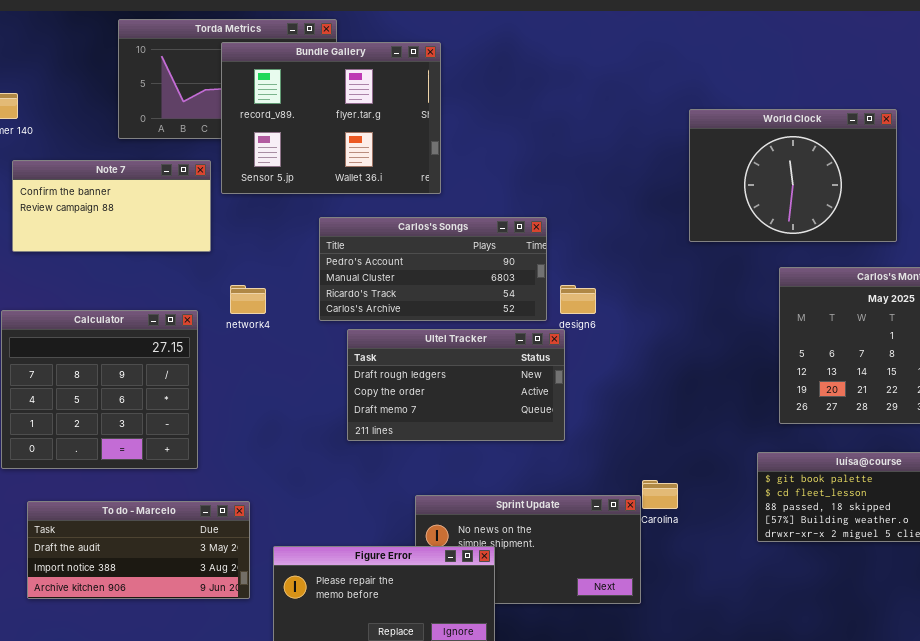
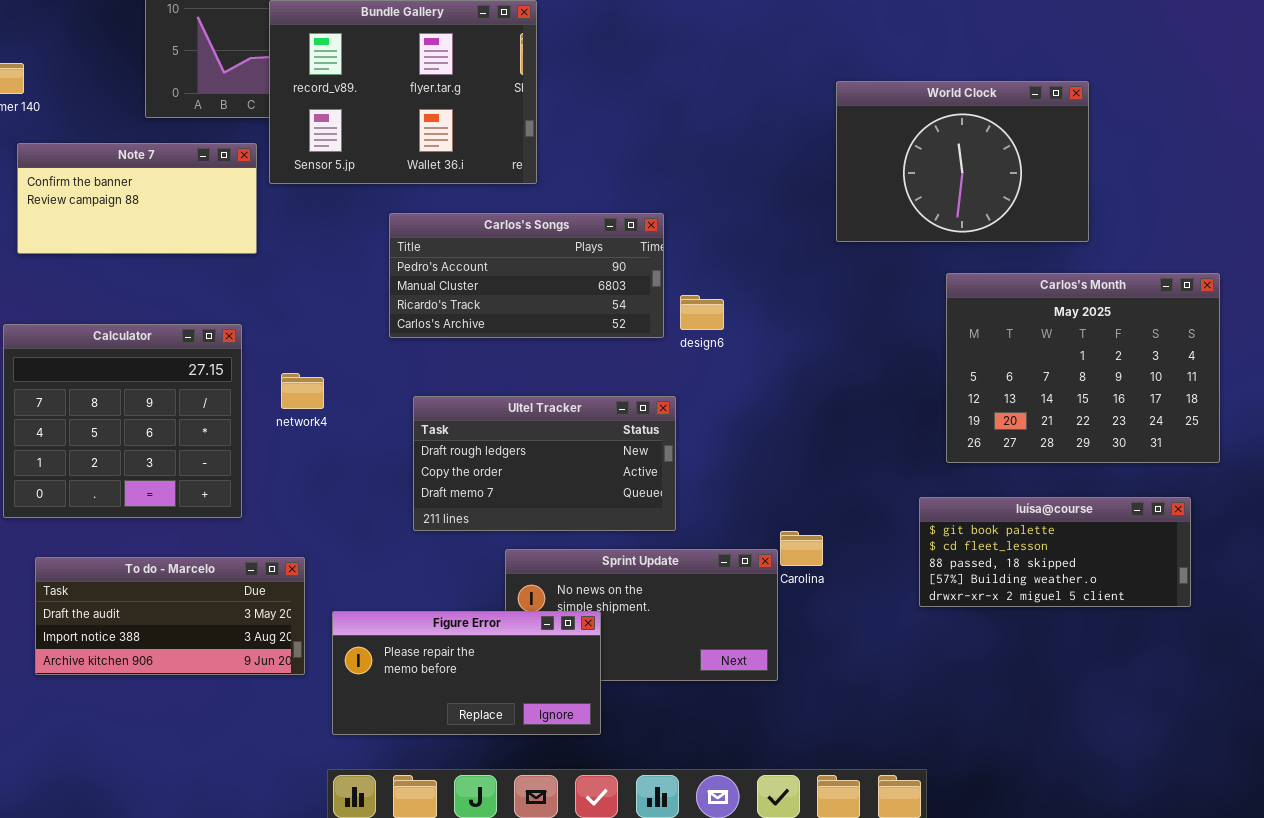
network4: [230,285,266,314] -> [281,373,324,409], moved
Ultel Tracker: [347,329,565,441] -> [413,396,676,531], moved

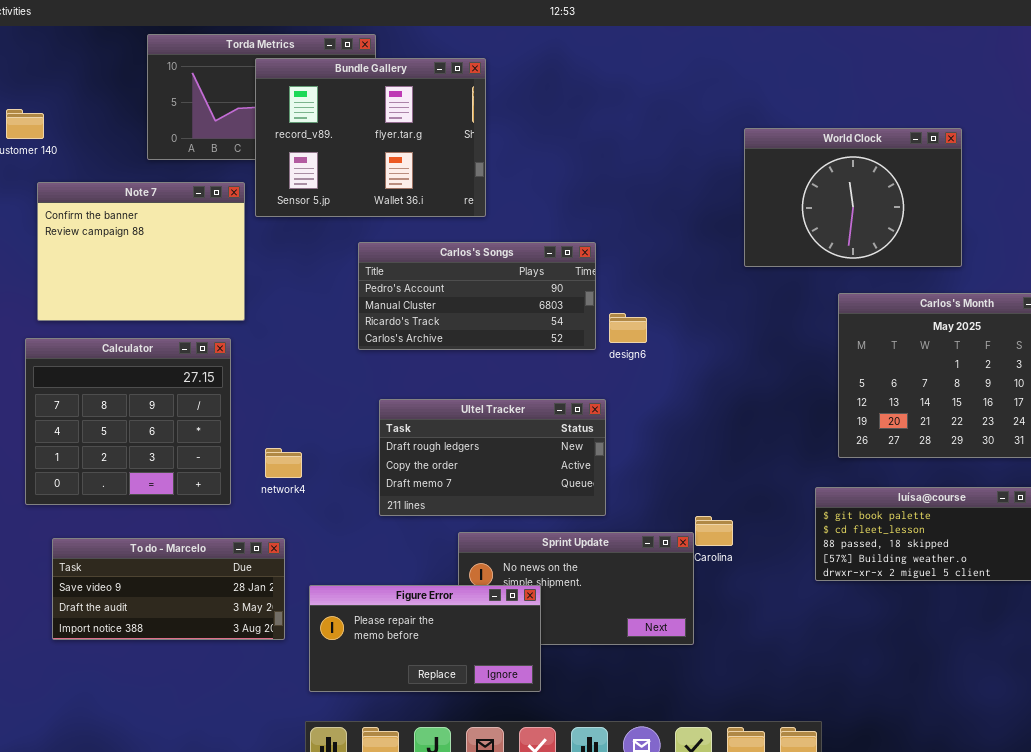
Note 7: [17,143,257,254] -> [37,182,245,321], resized
network4: [281,373,324,409] -> [265,448,302,478], moved
To do - Marcelo: [35,557,305,675] -> [52,538,285,640], scrolled up 1 row

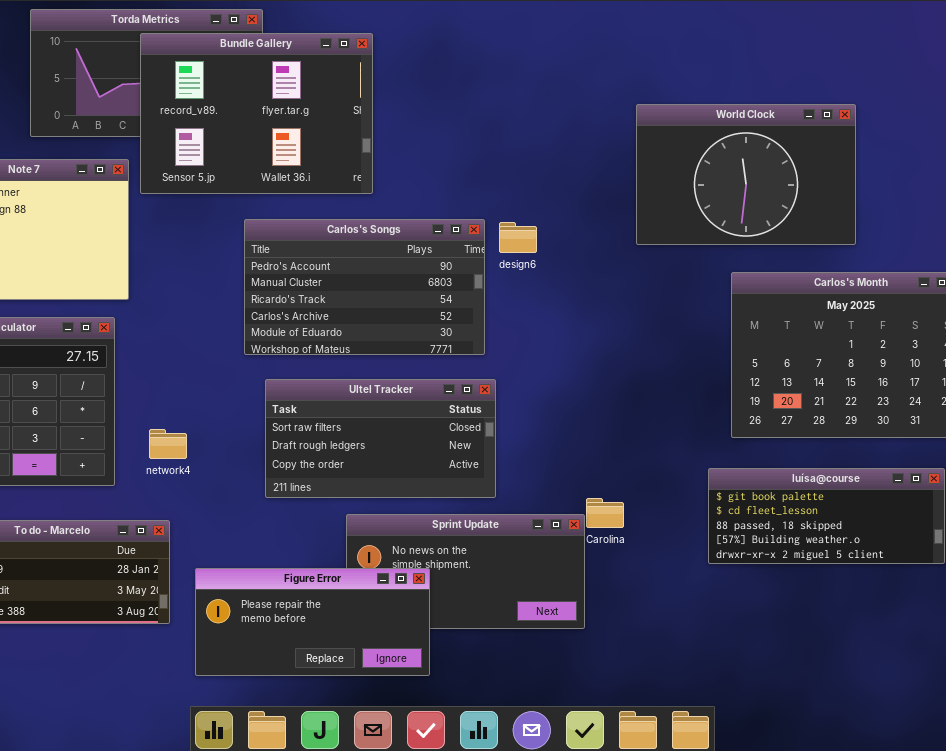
Carlos's Songs: [358,242,596,350] -> [244,219,485,355], resized
design6: [609,313,647,343] -> [499,222,537,253], moved
Ultel Tracker: [379,399,606,516] -> [265,379,496,498], scrolled up 1 row

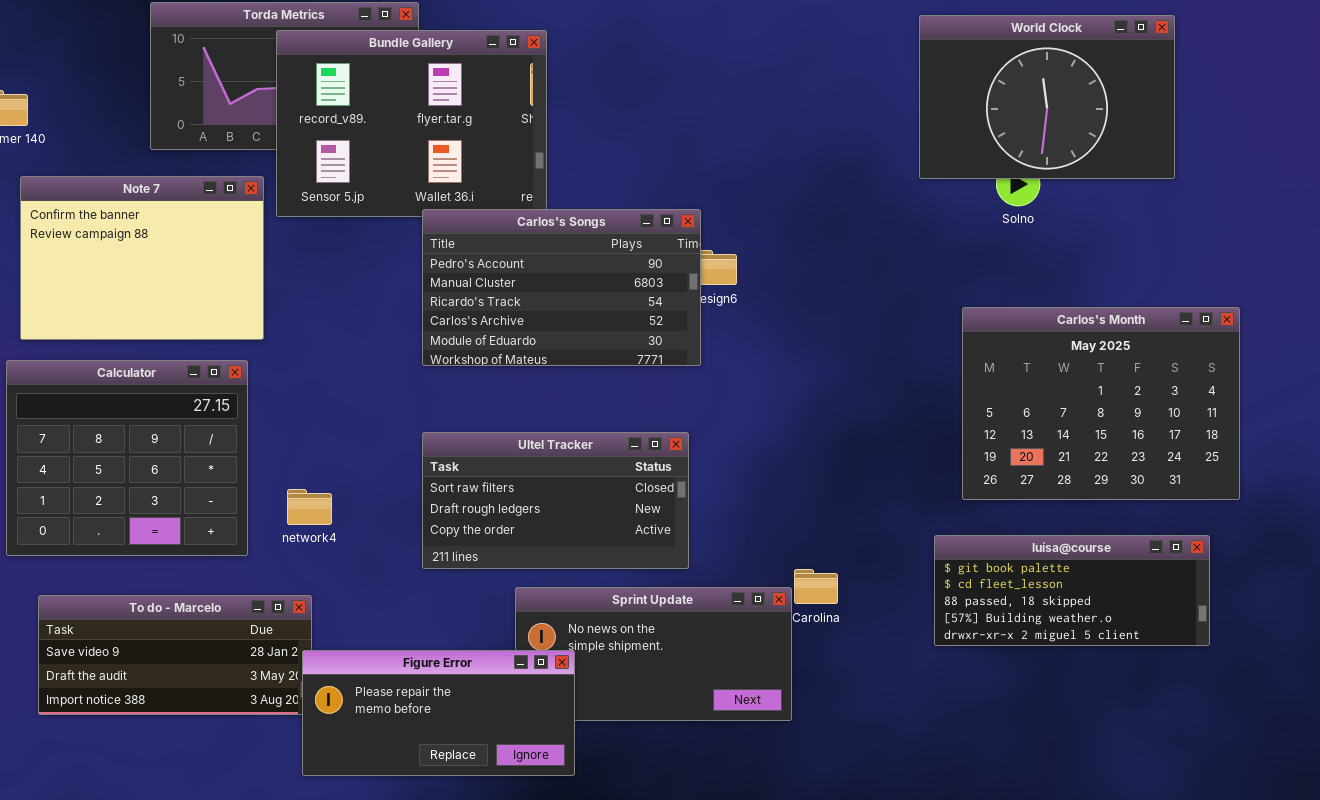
World Clock: [636,104,856,245] -> [919,15,1175,179], moved
Carlos's Songs: [244,219,485,355] -> [422,209,701,366], moved
Figure Error: [195,568,430,676] -> [302,650,575,776], moved

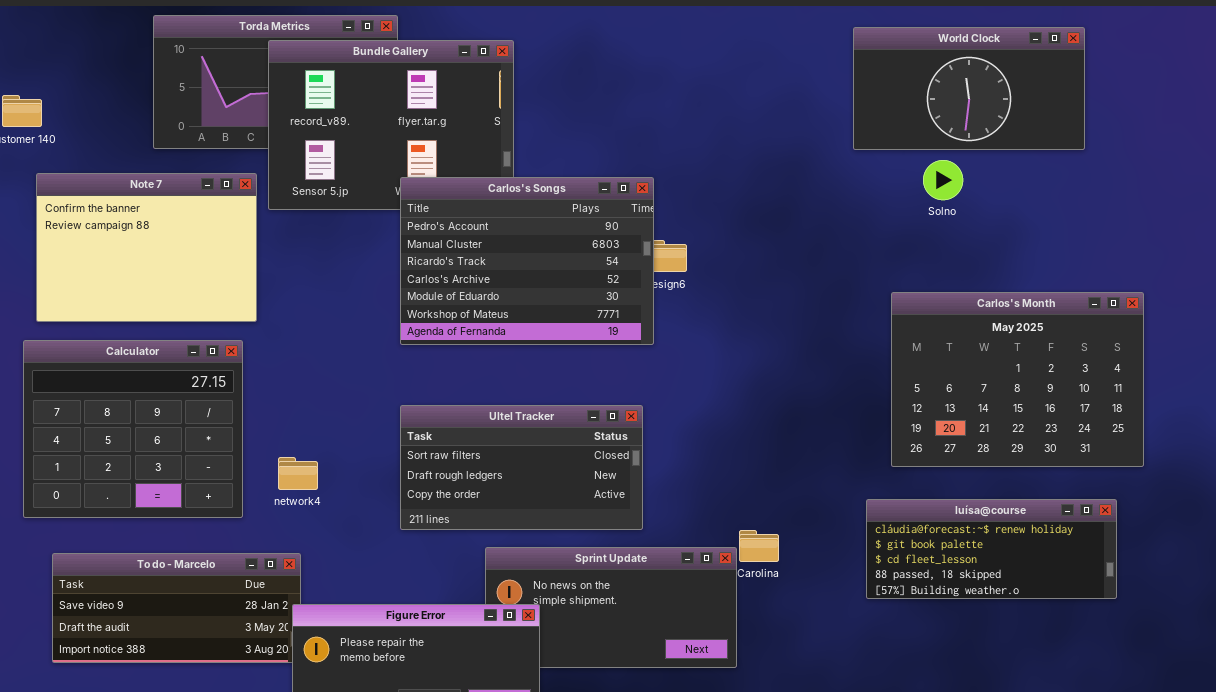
World Clock: [919,15,1175,179] -> [853,27,1085,150], resized
Carlos's Songs: [422,209,701,366] -> [400,177,654,345], resized
luísa@course: [934,535,1210,646] -> [866,499,1117,599], scrolled up 1 row

